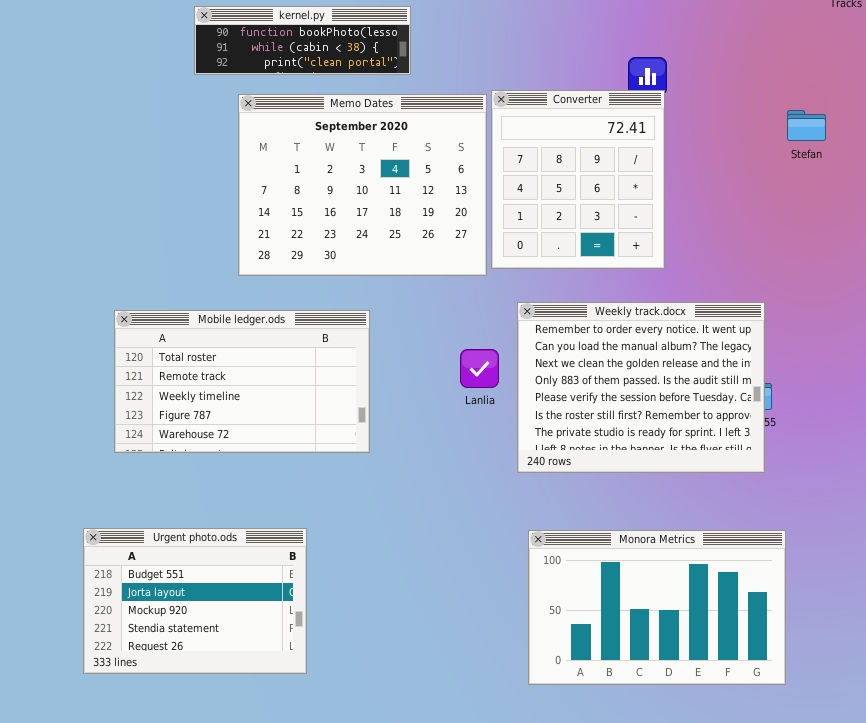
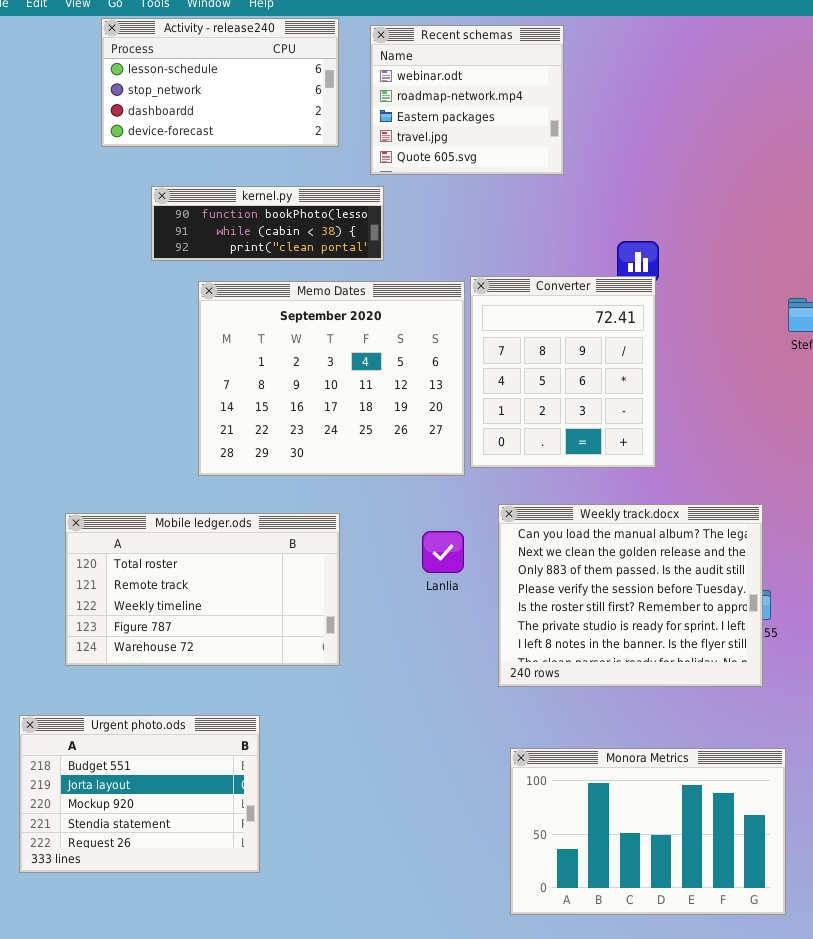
Weekly track.docx: [517,302,765,473] -> [498,504,763,687], scrolled down 1 row
Lanlia: [460,349,499,388] -> [422,531,464,573], moved
Urgent photo.ods: [83,528,307,674] -> [19,715,260,873], moved

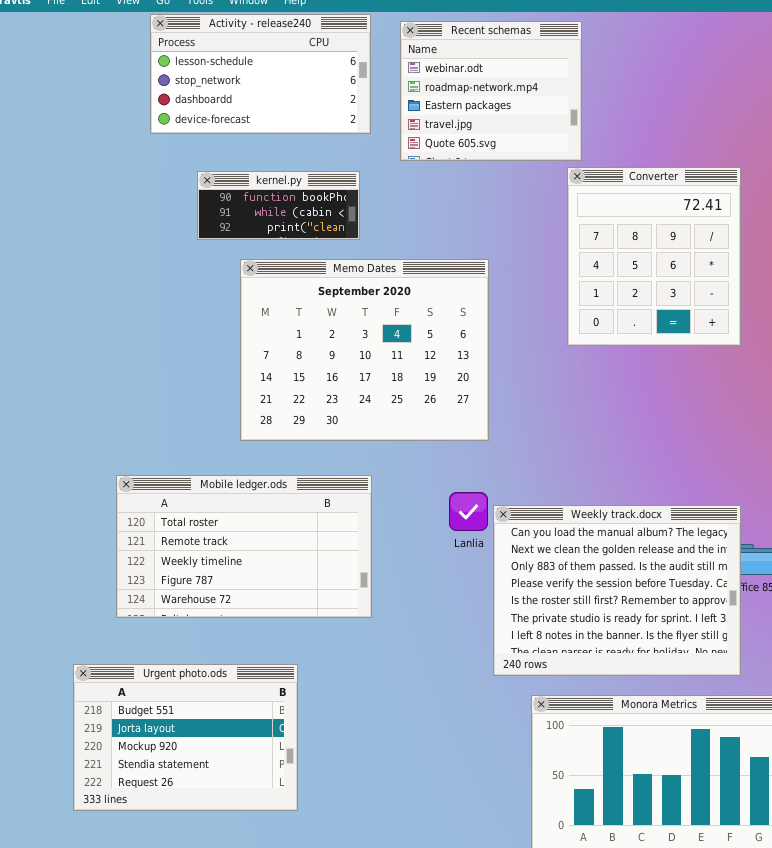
kernel.py: [151,186,384,261] -> [197,171,360,240], resized
Converter: [470,276,656,468] -> [567,167,741,346], moved
Weekly track.docx: [498,504,763,687] -> [493,505,741,676], moved

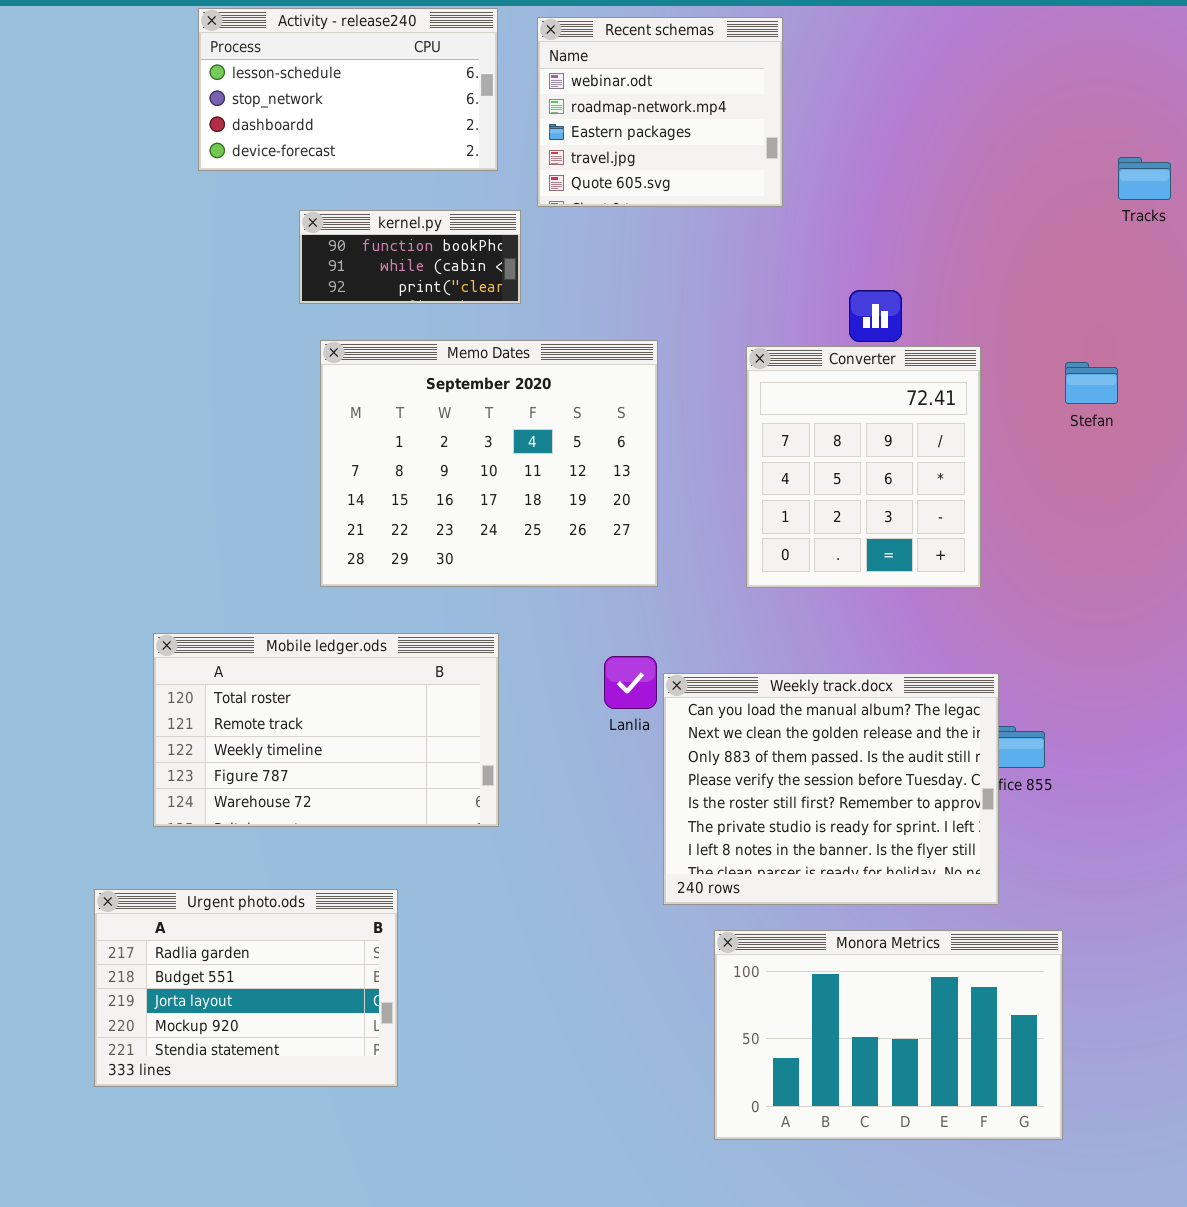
Converter: [567,167,741,346] -> [746,346,981,588], moved
kernel.py: [197,171,360,240] -> [299,210,521,304], moved
Urgent photo.ods: [73,664,298,811] -> [94,889,398,1087], scrolled up 1 row

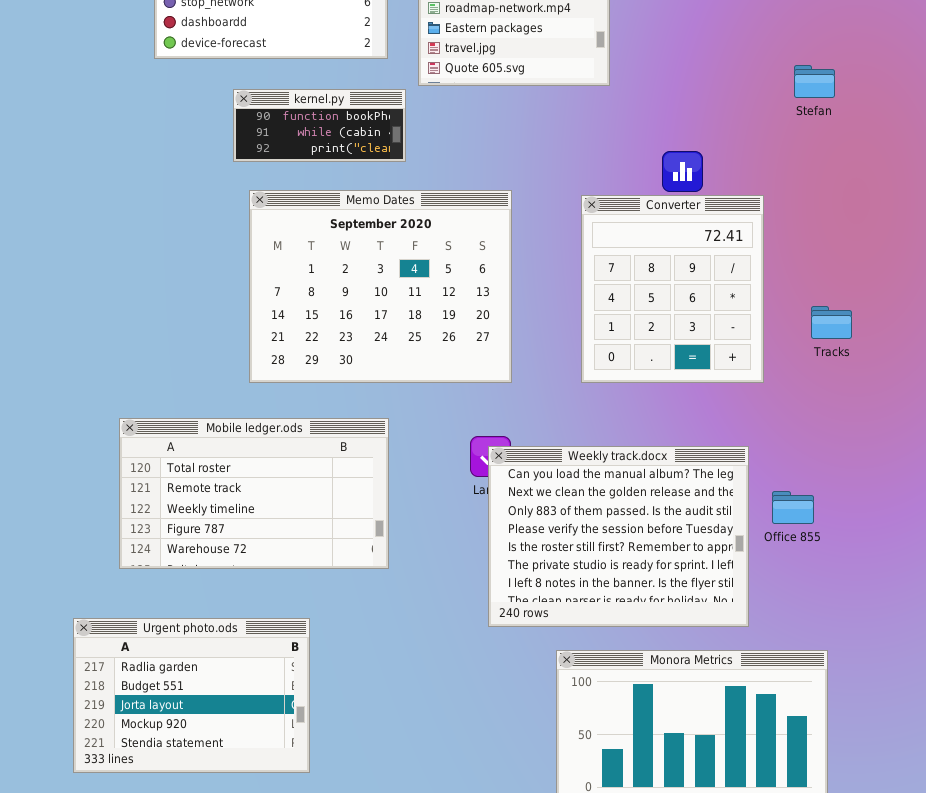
Tracks: [1118,157,1171,200] -> [811,306,852,339], moved
Stefan: [1065,362,1118,404] -> [794,65,835,98], moved
Weekly track.docx: [663,673,999,905] -> [488,446,749,627], moved

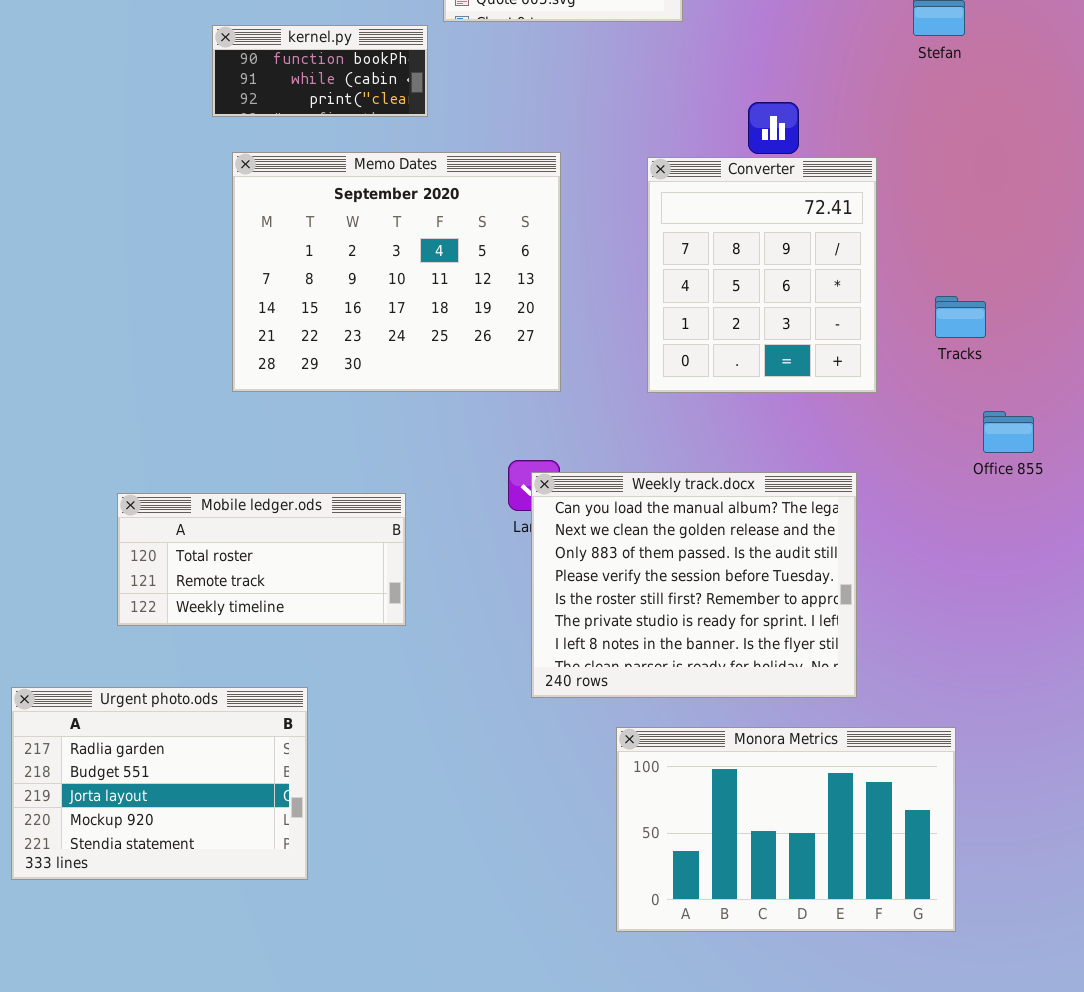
Mobile ledger.ods: [119,418,389,569] -> [117,493,406,626], resized
Office 855: [772,491,814,524] -> [983,411,1034,453], moved

